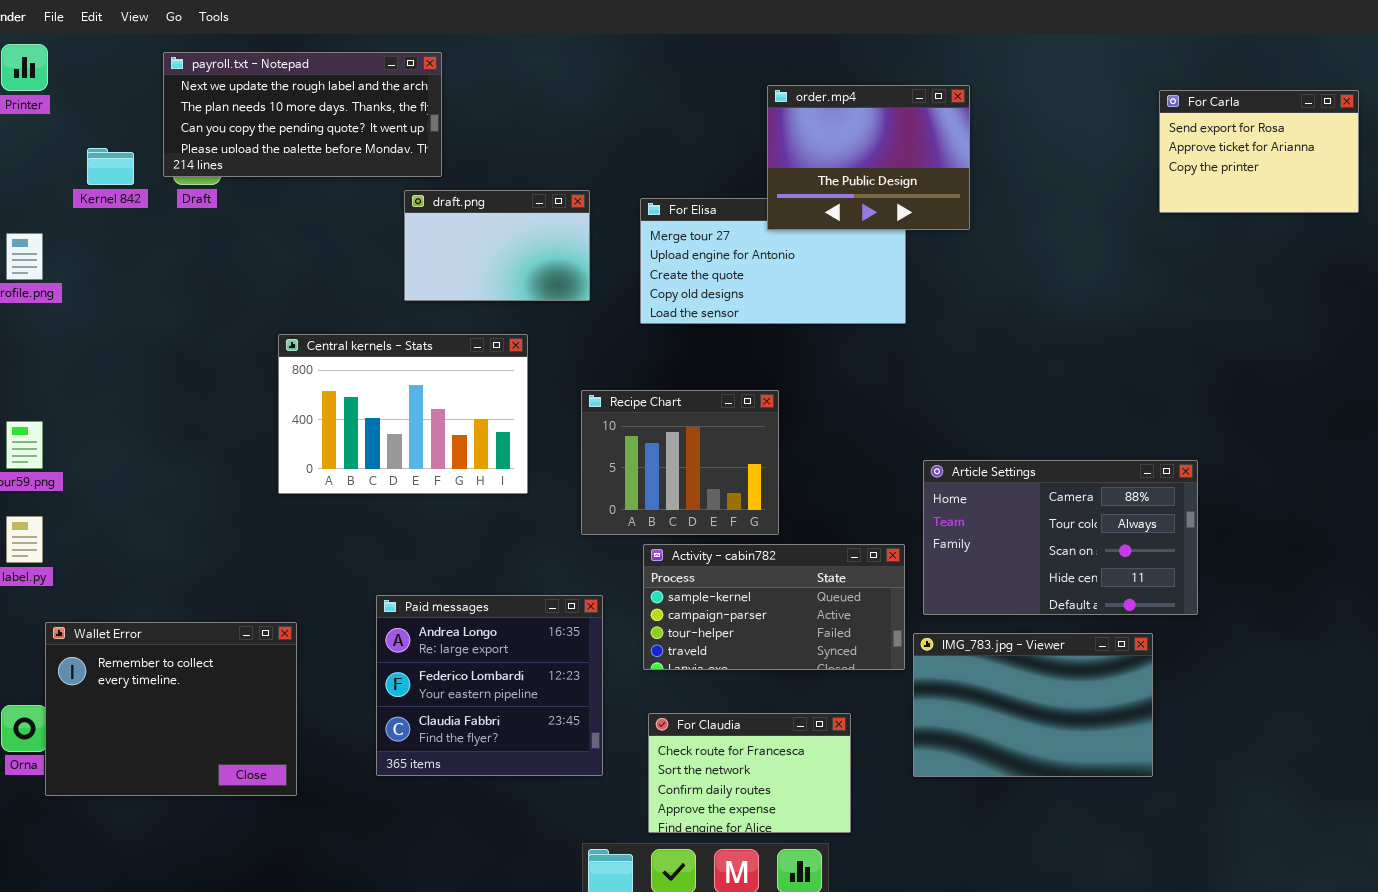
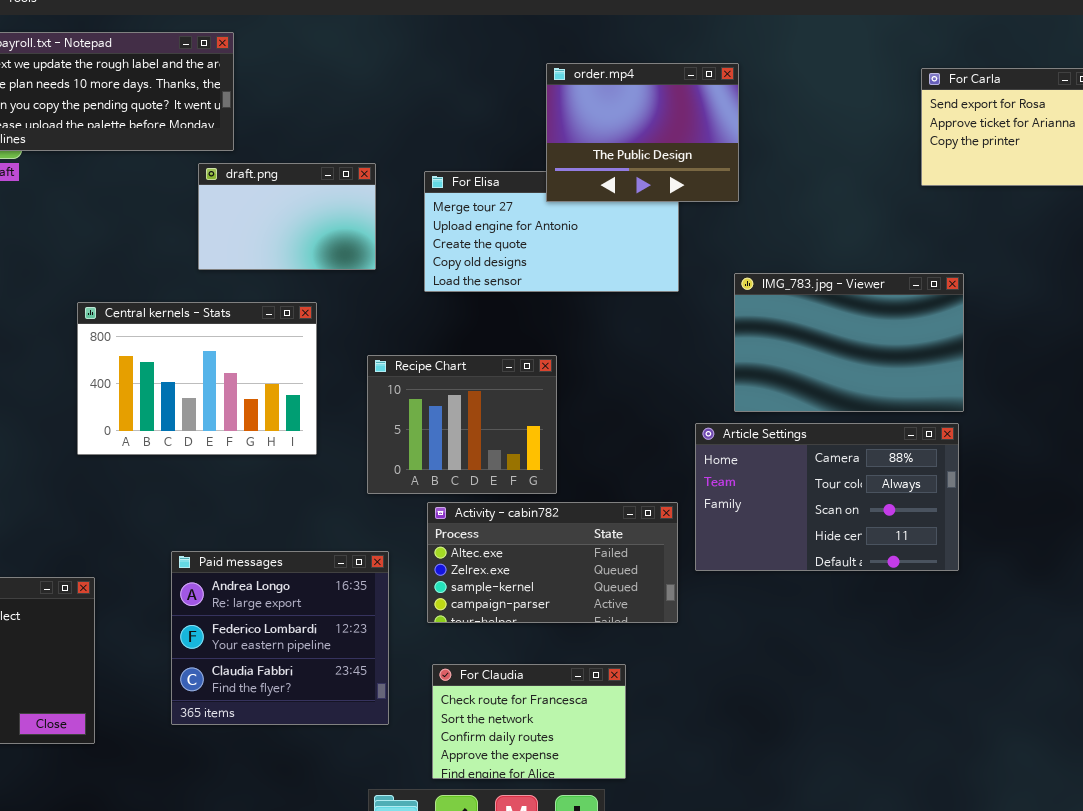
Activity - cabin782: [643,544,905,670] -> [427,502,678,623], scrolled up 2 rows
IMG_783.jpg - Viewer: [913,633,1153,777] -> [734,273,964,412], moved

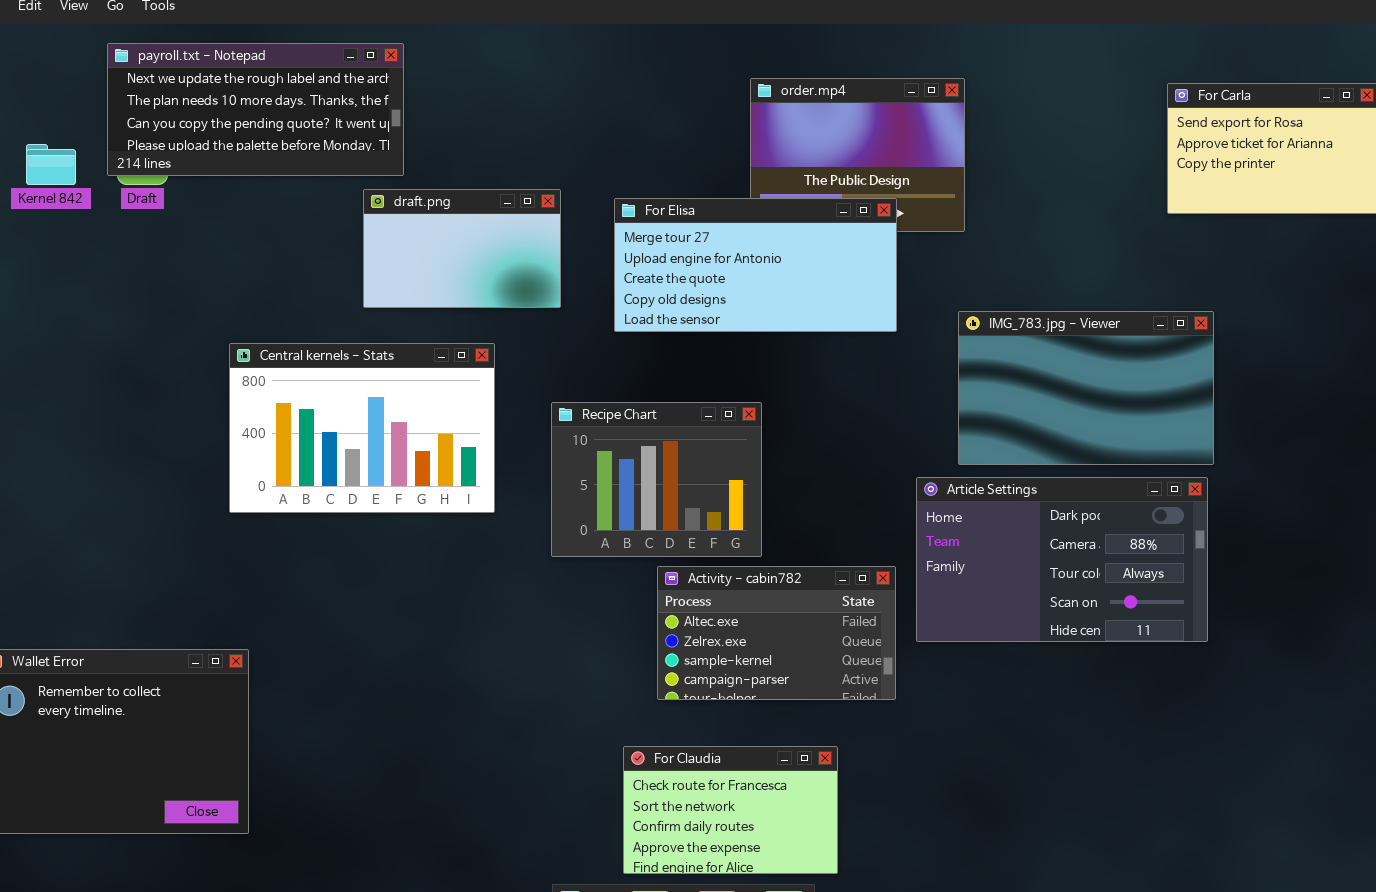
For Elisa: [424,171,679,292] -> [614,198,897,332], raised
Article Settings: [695,423,959,571] -> [916,477,1208,642], scrolled up 1 row
Activity - cabin782: [427,502,678,623] -> [657,566,896,700], resized
Paid messages: [171,551,389,725] -> none, closed

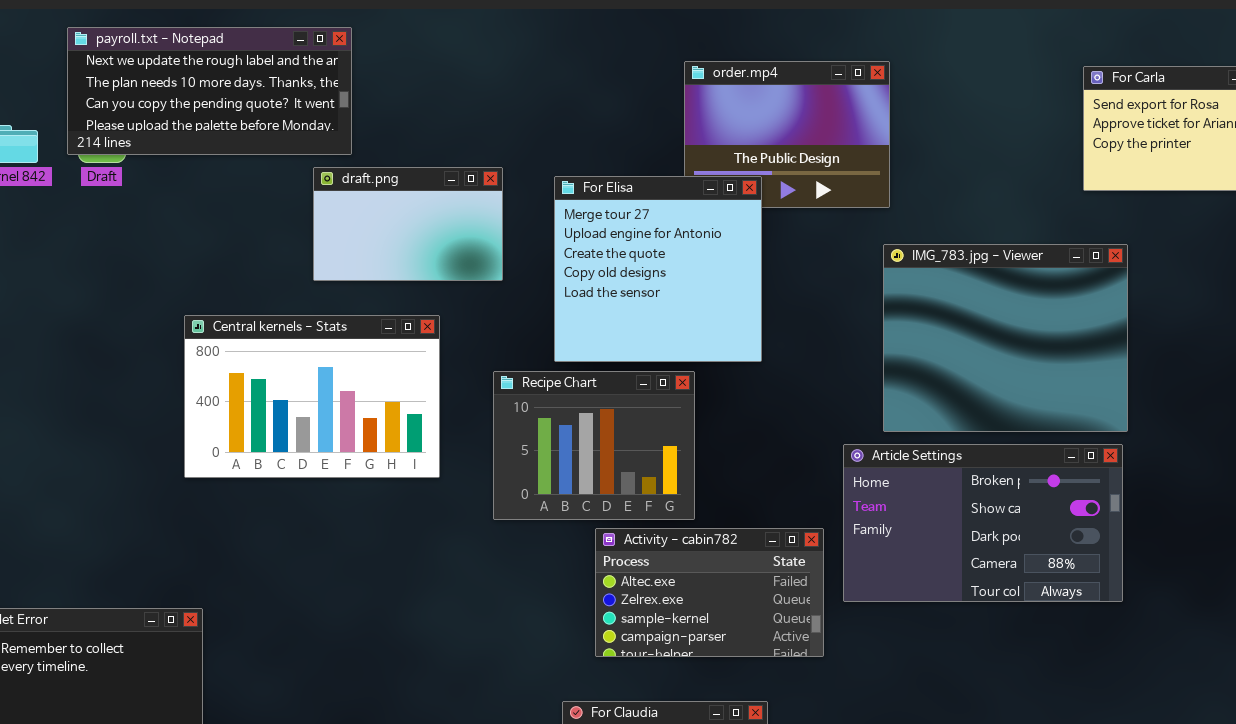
For Elisa: [614,198,897,332] -> [554,176,762,362], resized
IMG_783.jpg - Viewer: [958,311,1214,465] -> [883,244,1128,432], resized
Article Settings: [916,477,1208,642] -> [843,444,1123,602], scrolled up 2 rows

